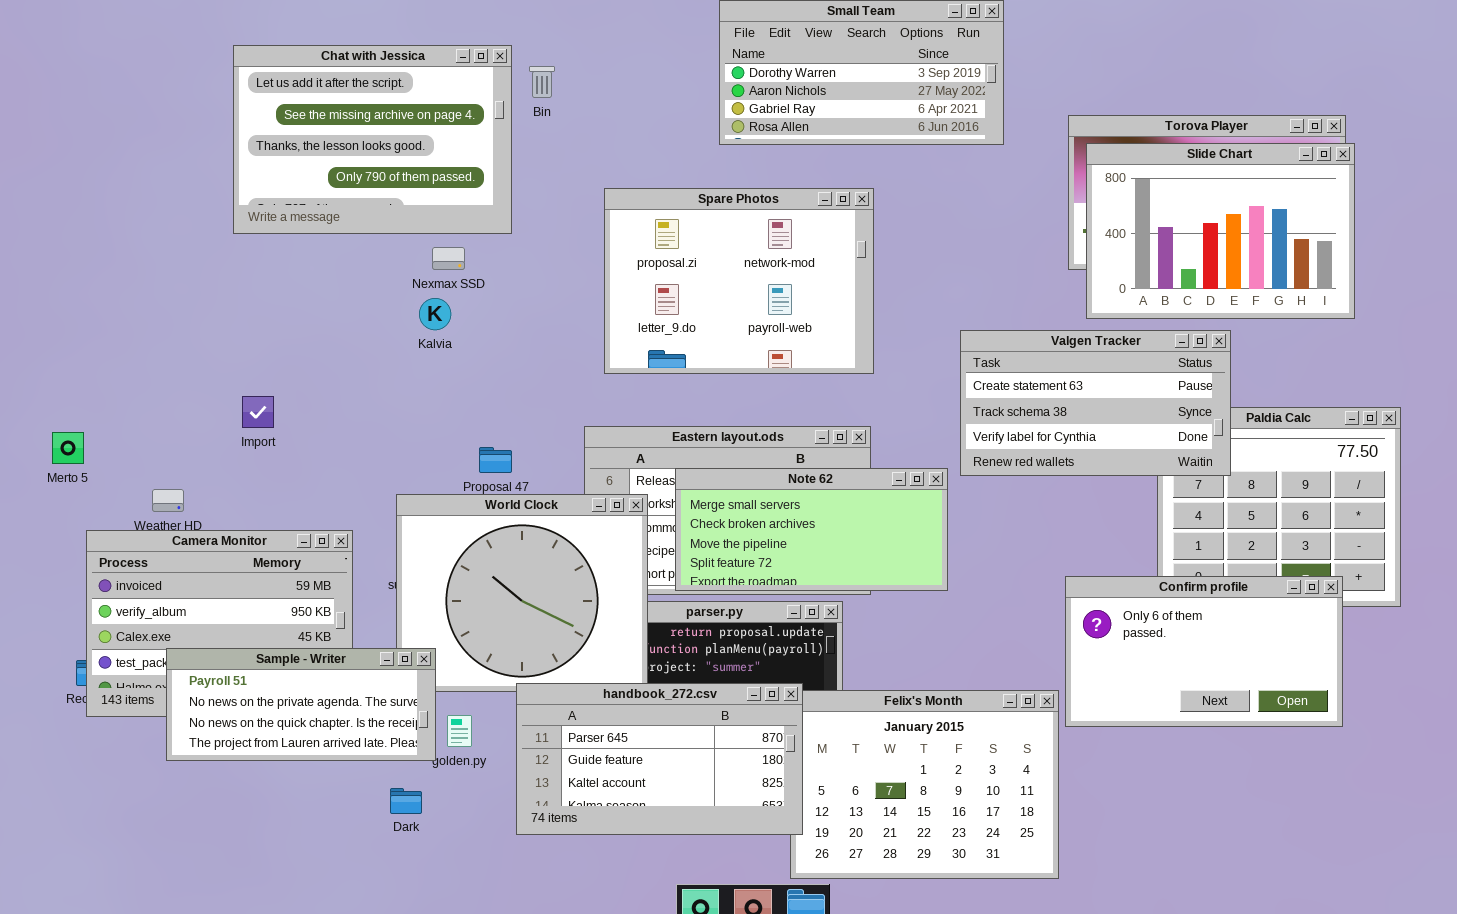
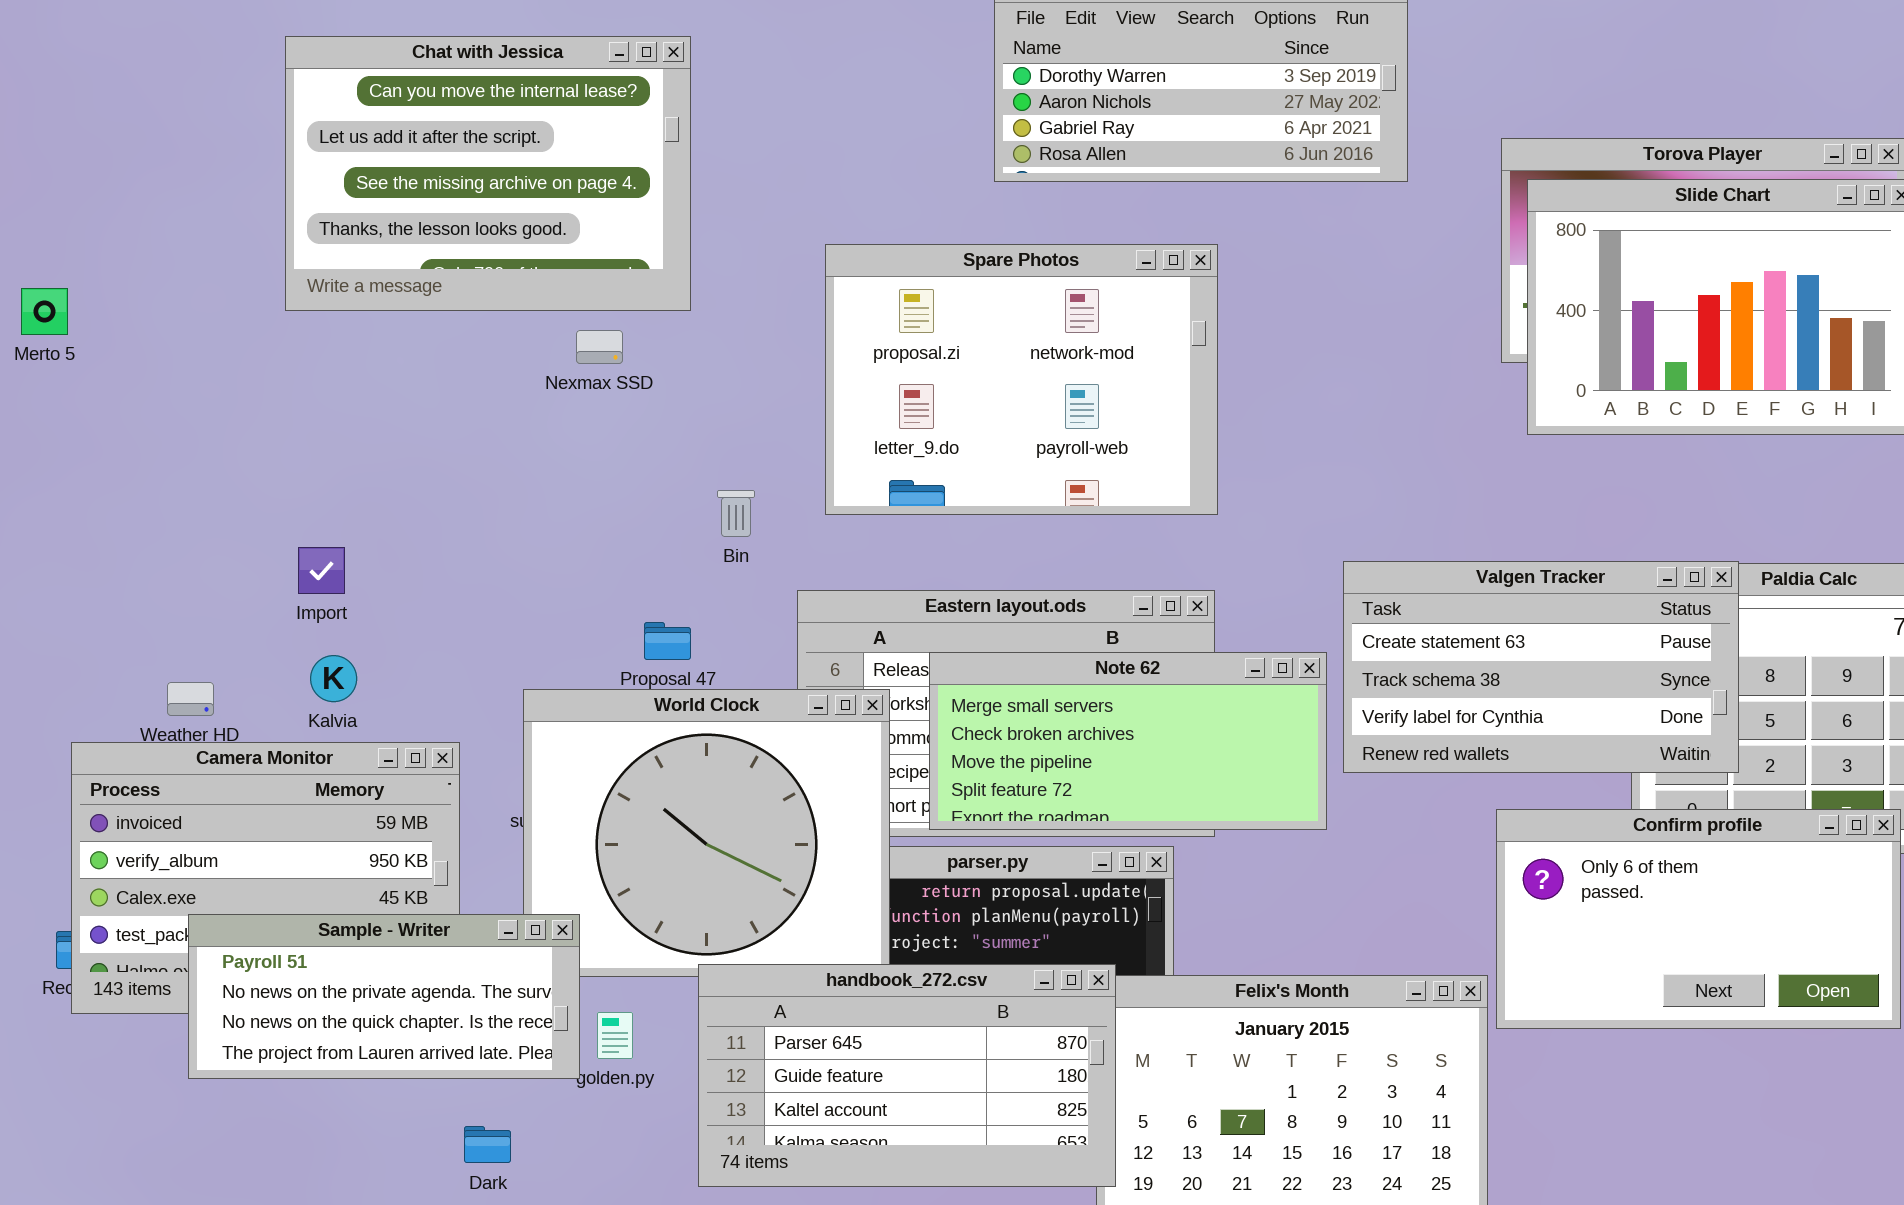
Chat with Jessica: [233,45,512,234] -> [285,36,691,311], scrolled up 1 row
Bin: [529,66,555,98] -> [717,490,755,537], moved
Kalvia: [419,298,451,330] -> [310,655,357,702], moved
Valgen Tracker: [960,330,1231,476] -> [1343,561,1739,773], moved
Merto 5: [52,432,84,464] -> [21,288,68,335], moved
Dark: [390,788,422,814] -> [464,1126,511,1163], moved

